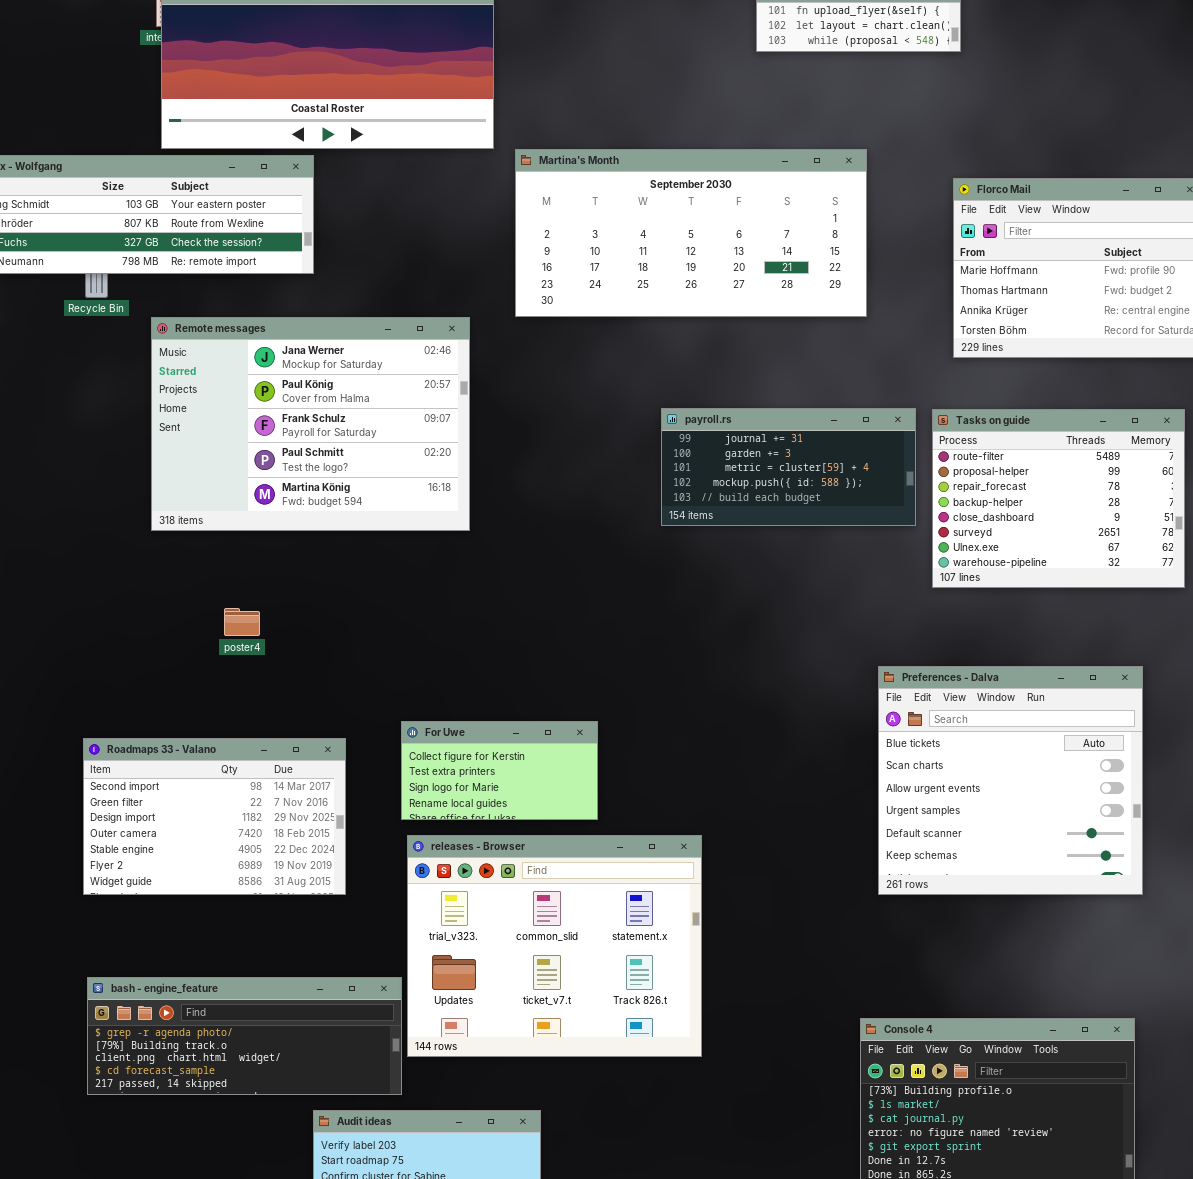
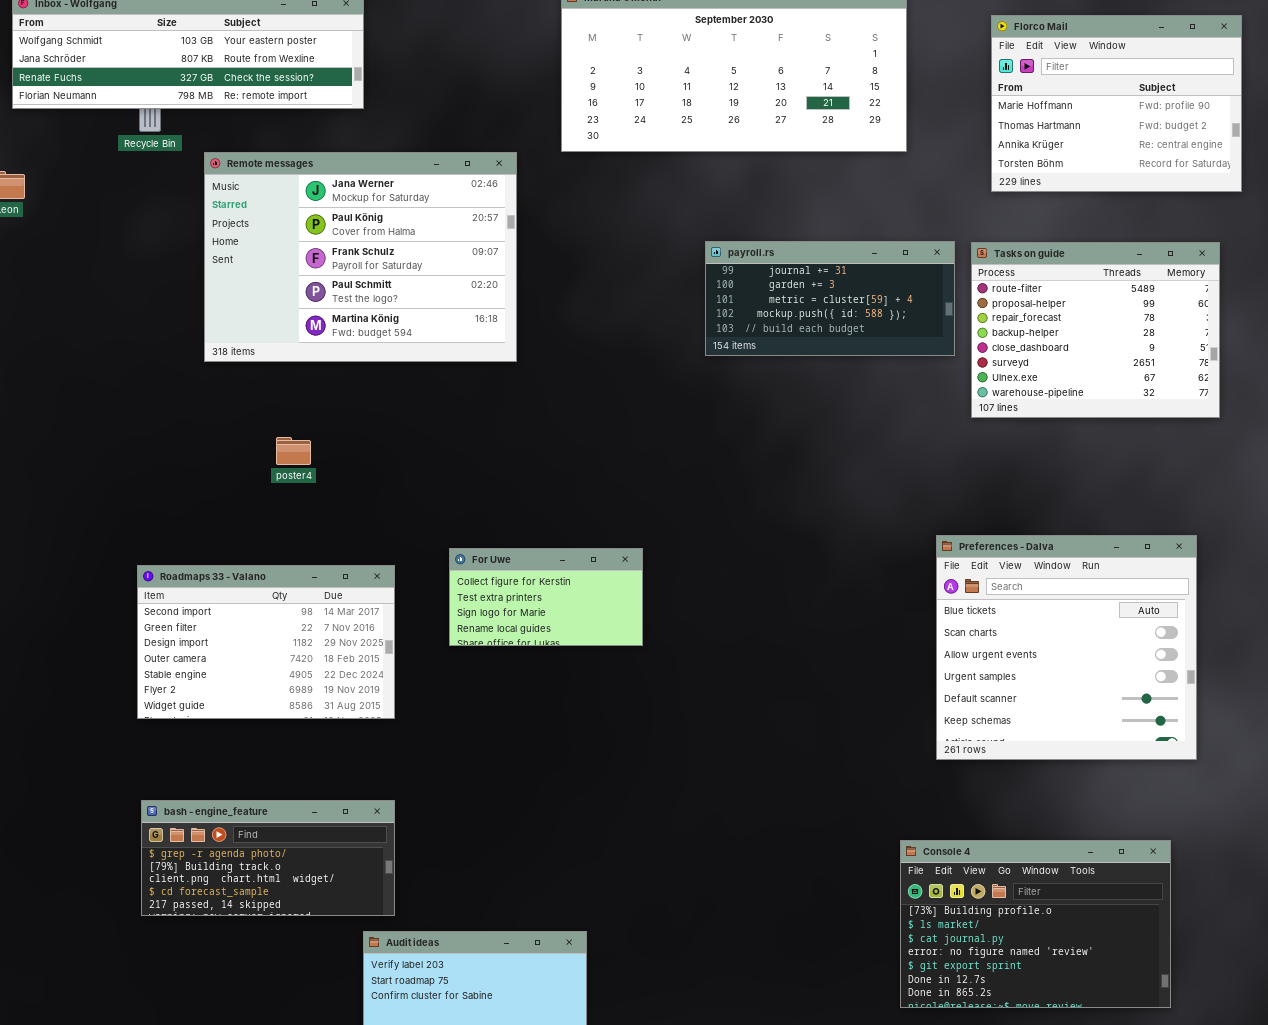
Preferences - Dalva: [878,666,1143,895] -> [936,535,1197,760], moved
releases - Browser: [407,835,702,1057] -> none, closed
bash - engine_feature: [87,977,402,1095] -> [141,800,395,916], resized

